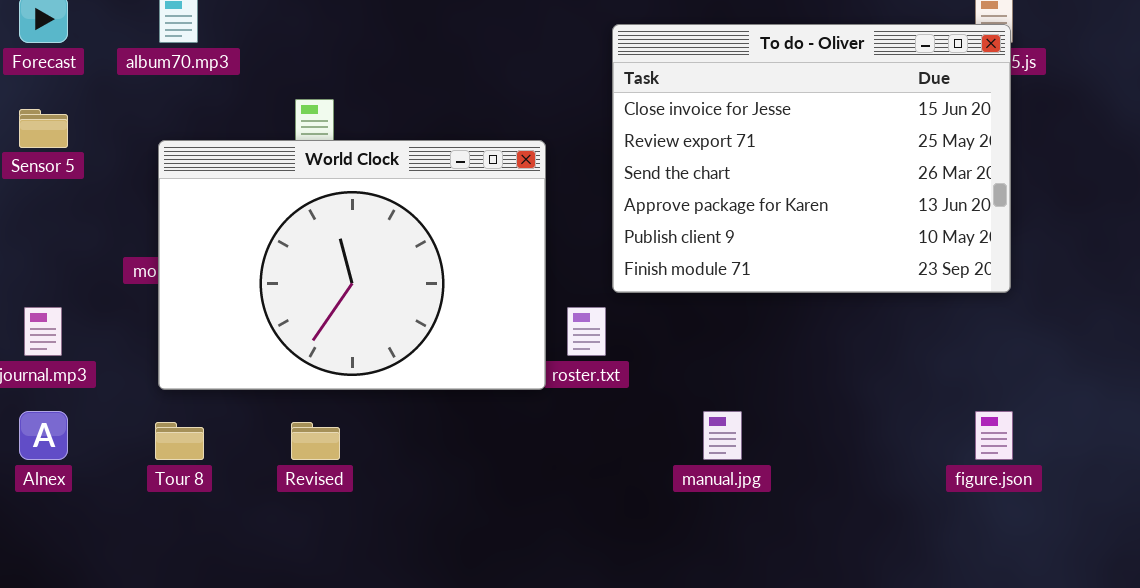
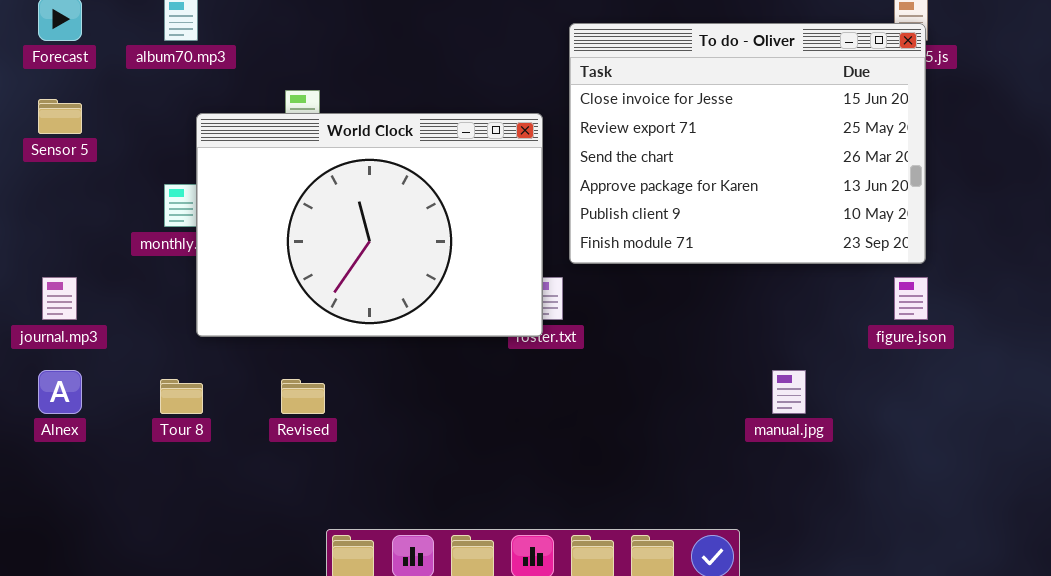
World Clock: [158,140,546,390] -> [196,113,543,337], moved
manual.jpg: [703,411,742,460] -> [772,370,806,414], moved
figure.json: [975,411,1013,460] -> [894,277,928,320], moved

